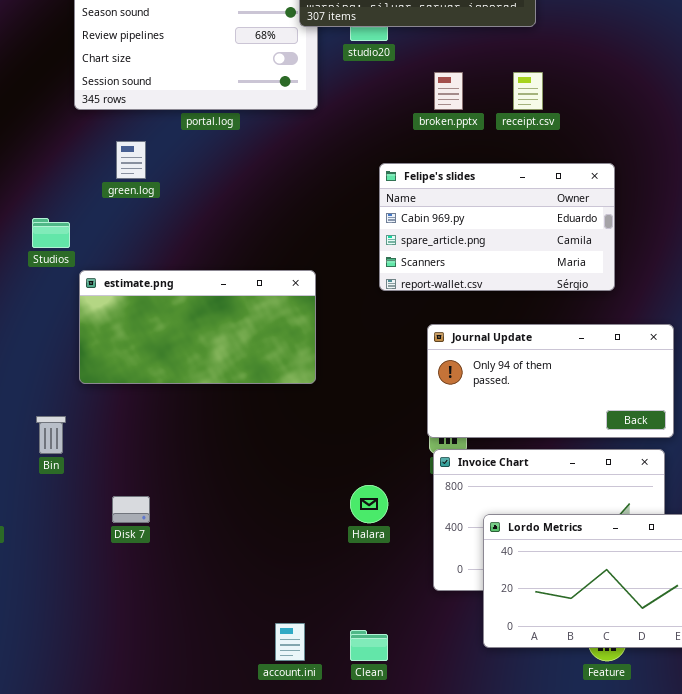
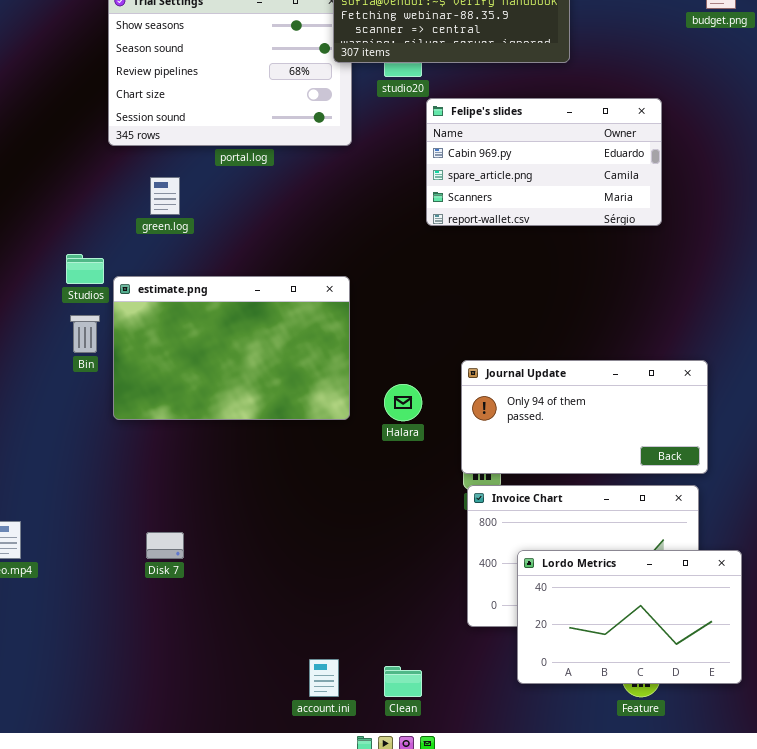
Felipe's slides: [379,163,615,291] -> [426,98,662,226], moved
estimate.png: [79,270,316,384] -> [113,276,350,420], resized
Bin: [36,416,66,454] -> [70,315,100,353], moved
Halara: [350,485,388,523] -> [384,384,422,421], moved

